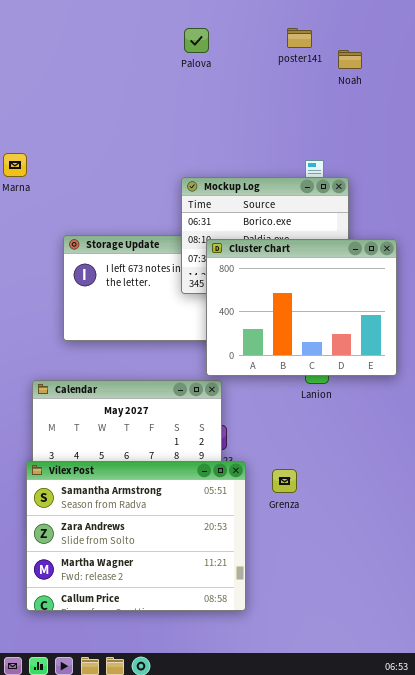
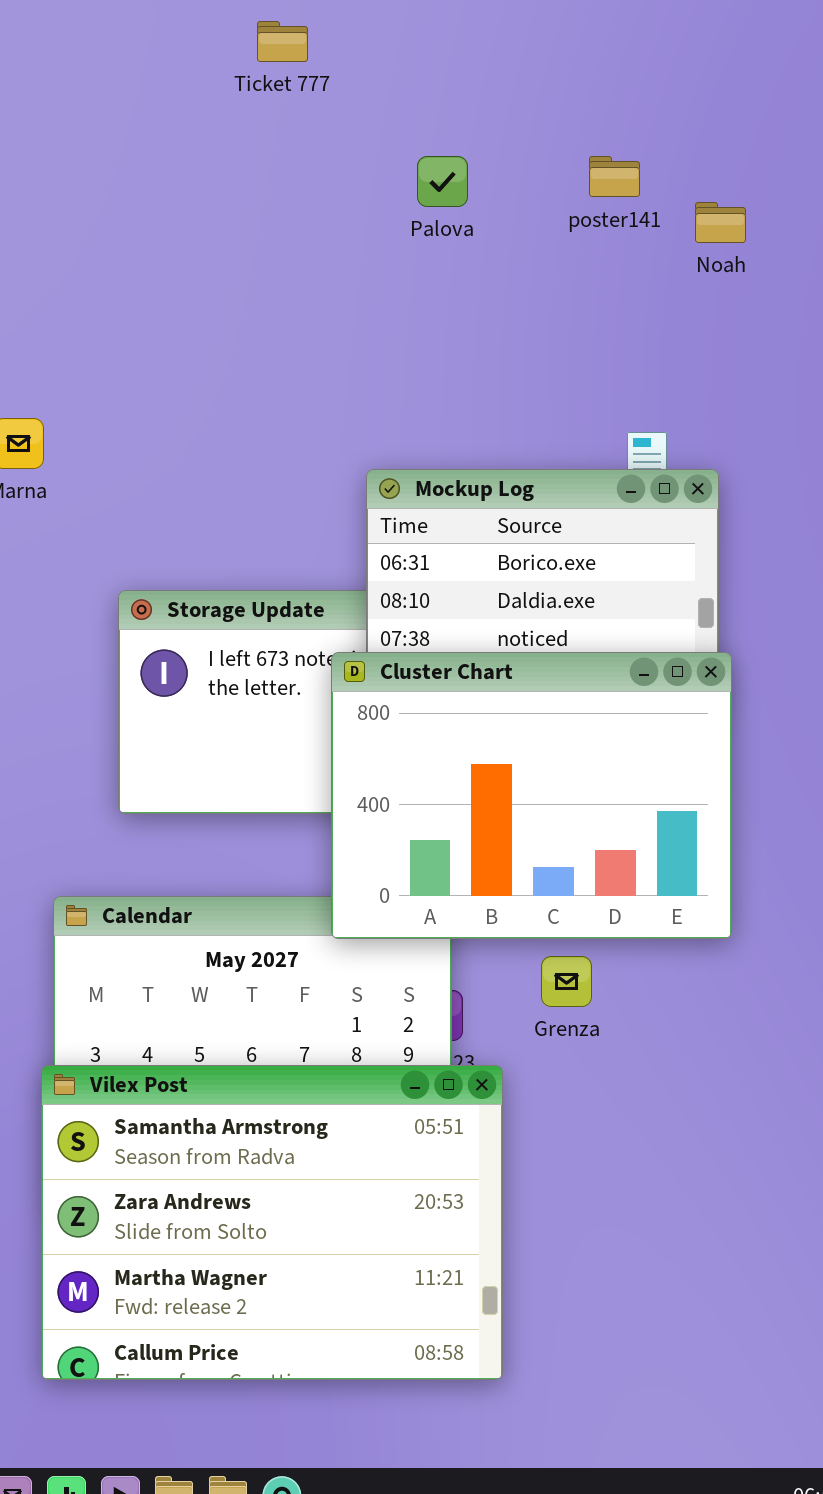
Palova: [184,28,209,53] -> [417,156,468,207], moved
Cluster Chart: [206,239,397,376] -> [331,652,732,939], moved
Grenza: [272,469,297,493] -> [541,956,592,1007], moved

